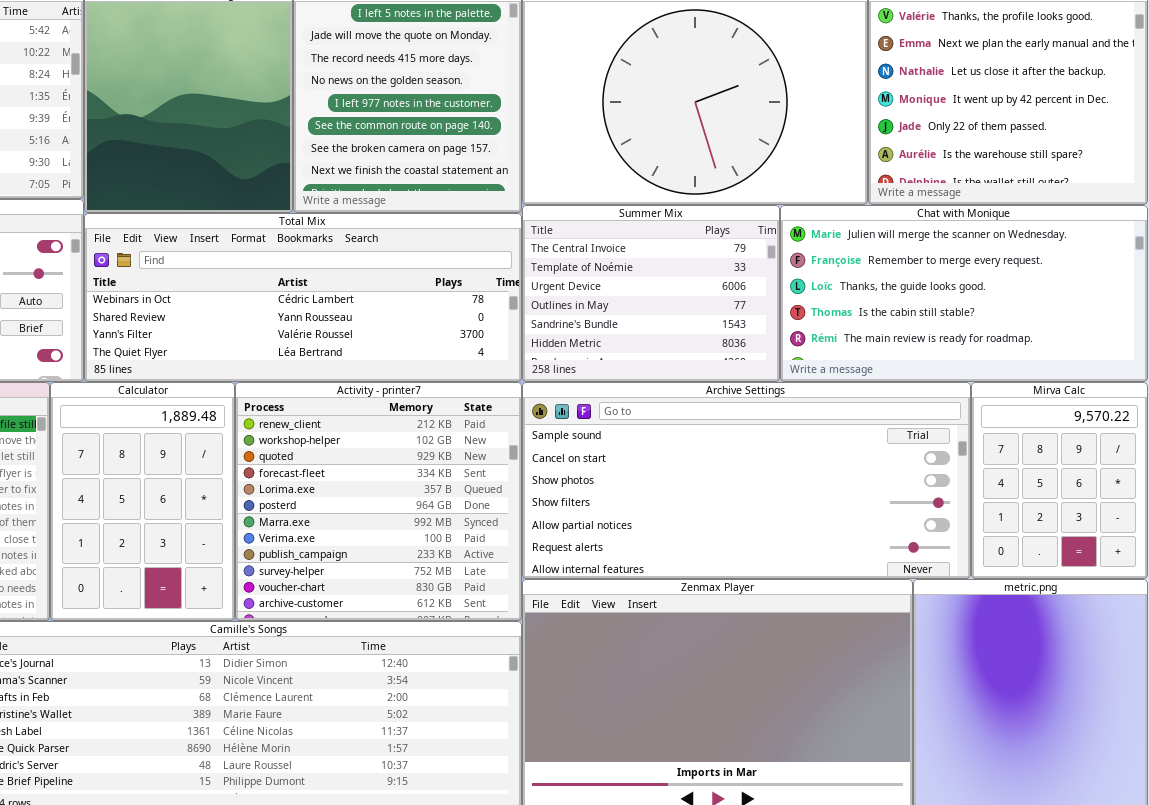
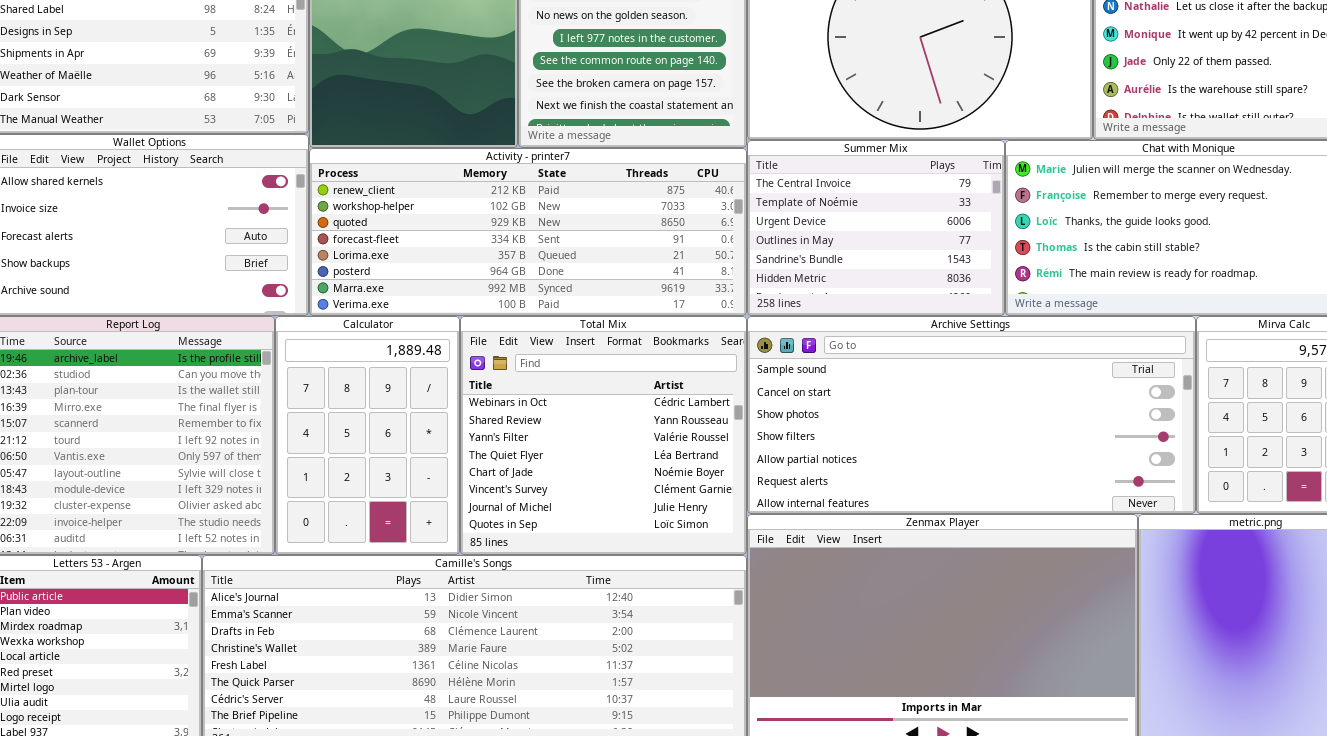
Total Mix: [84,213,522,382] -> [460,316,747,555], moved, resized
Activity - printer7: [235,382,522,621] -> [309,148,747,316], moved, resized

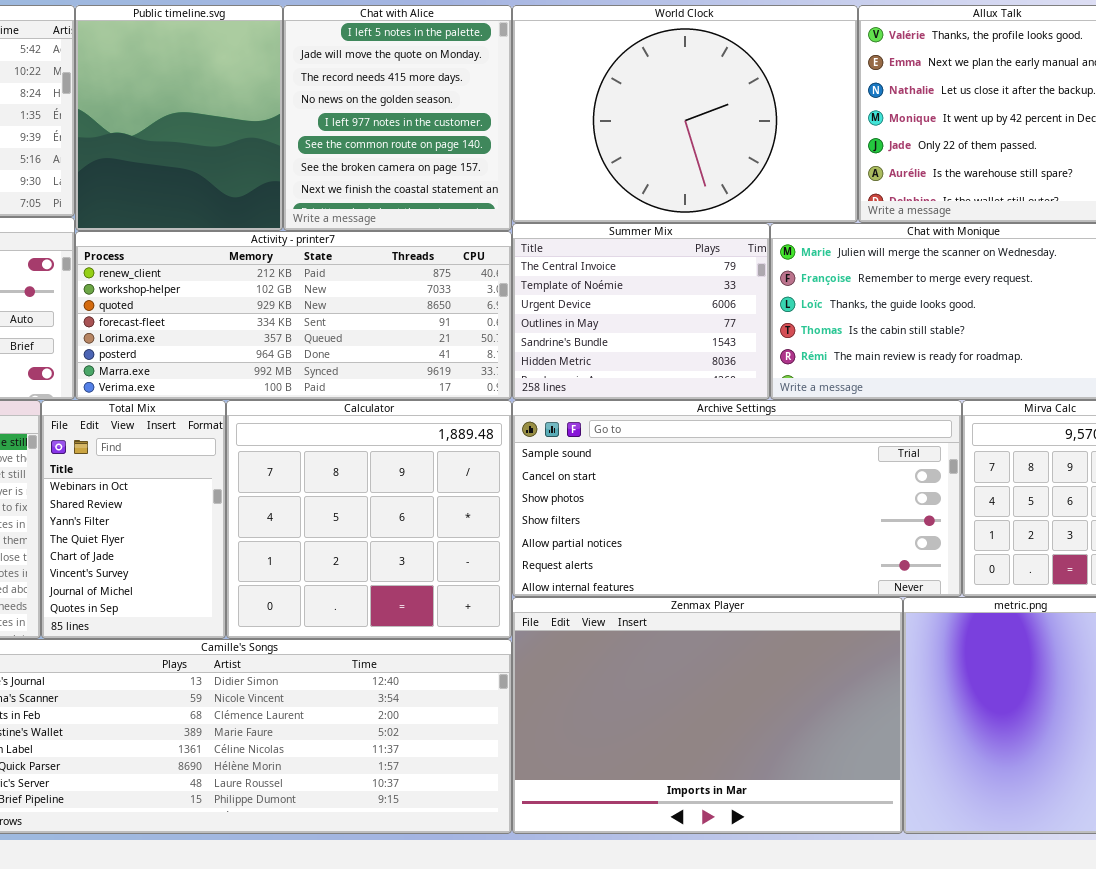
Calculator: [275,316,460,555] -> [226,400,512,639], moved, resized
Total Mix: [460,316,747,555] -> [41,400,226,639], moved, resized

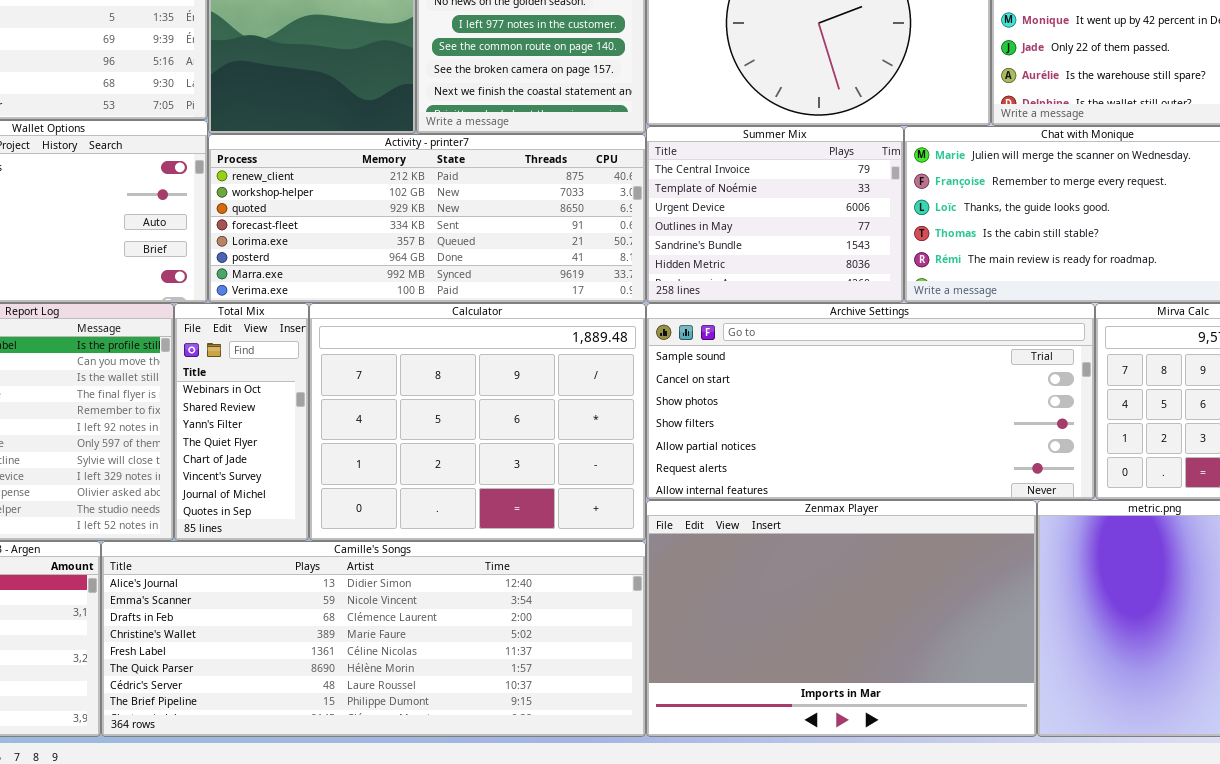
Total Mix: [41,400,226,639] -> [174,303,309,541], resized
Calculator: [226,400,512,639] -> [309,303,646,541], resized

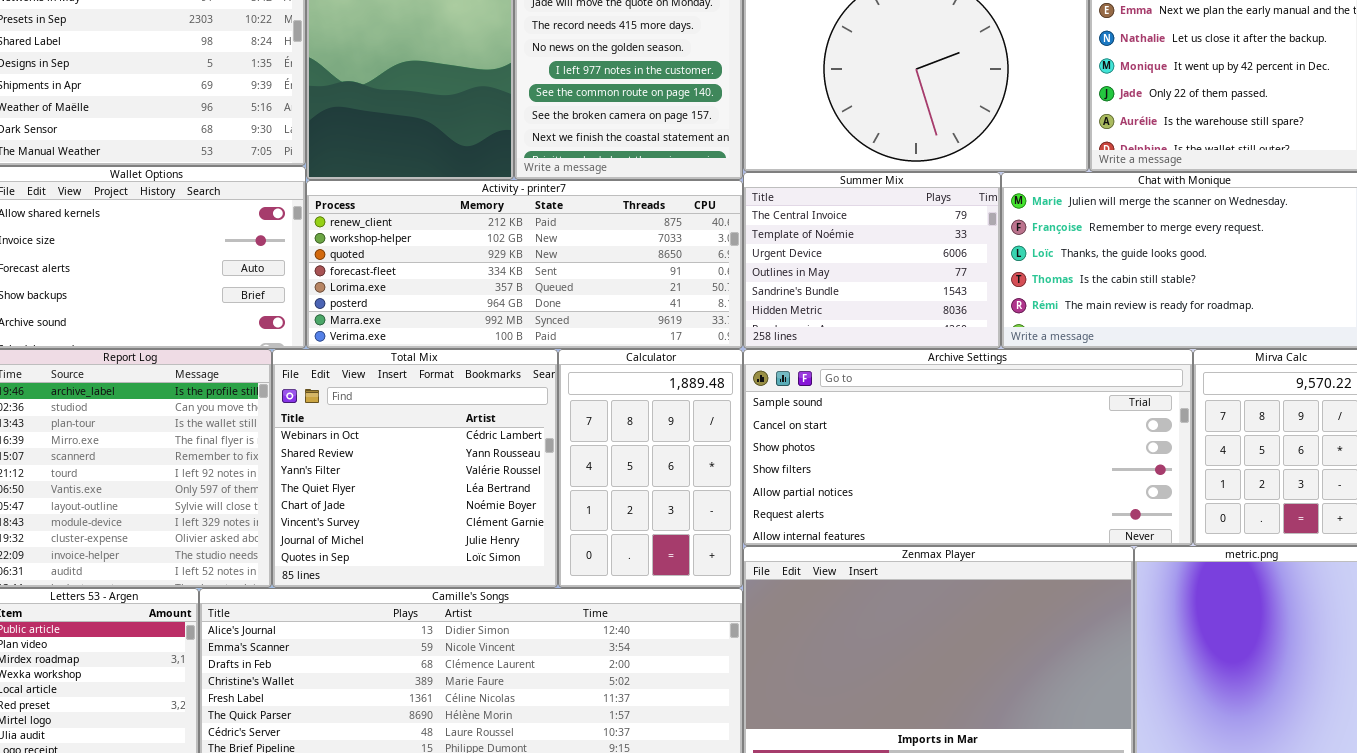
Total Mix: [174,303,309,541] -> [272,349,558,588], resized
Calculator: [309,303,646,541] -> [558,349,743,588], resized

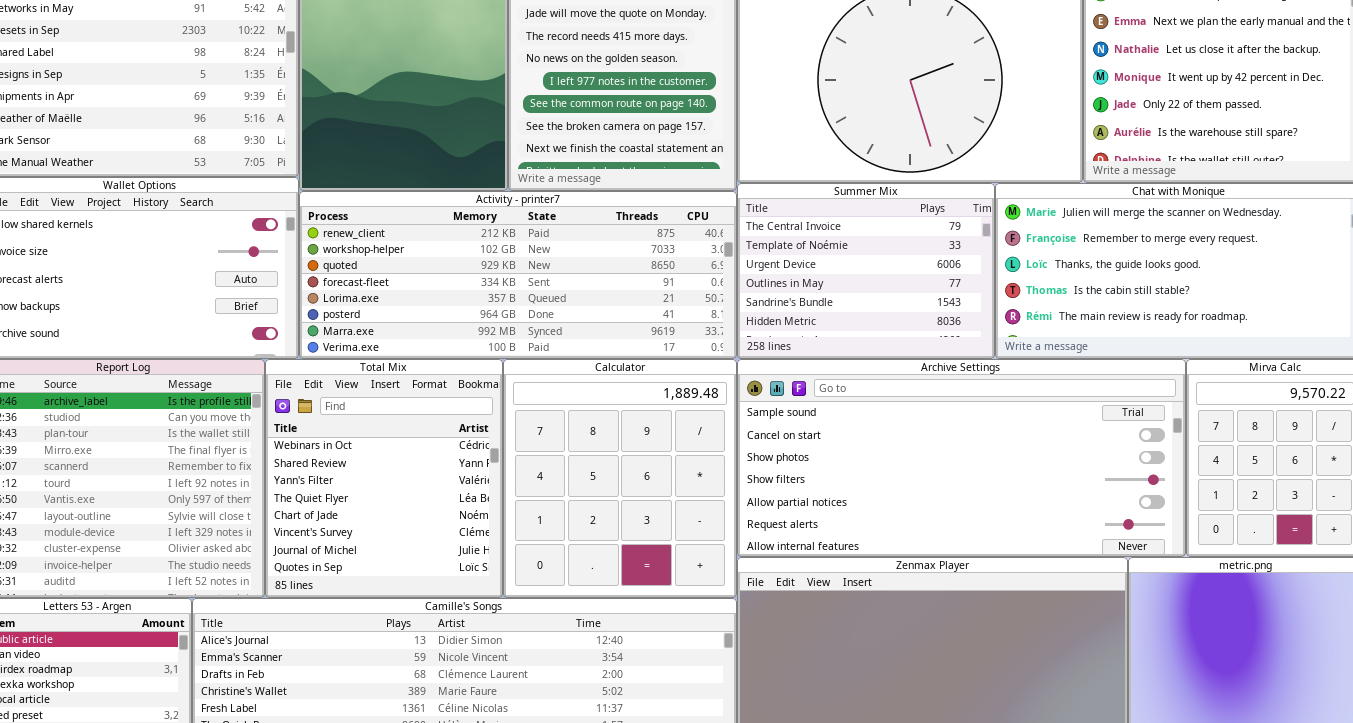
Total Mix: [272,349,558,588] -> [265,359,503,598], resized
Calculator: [558,349,743,588] -> [503,359,737,598], resized

